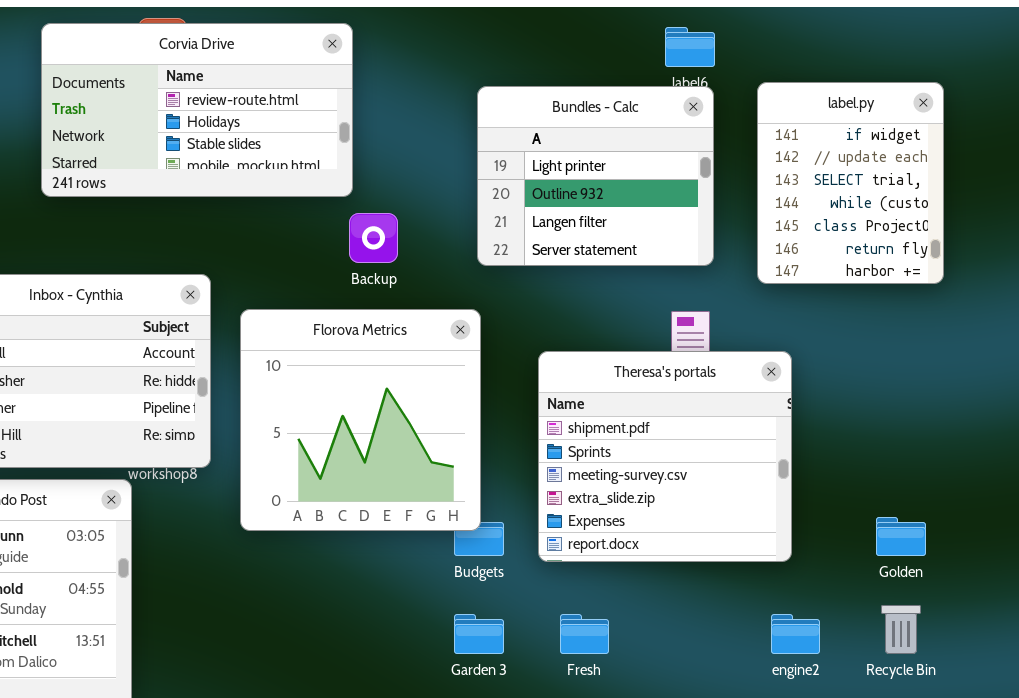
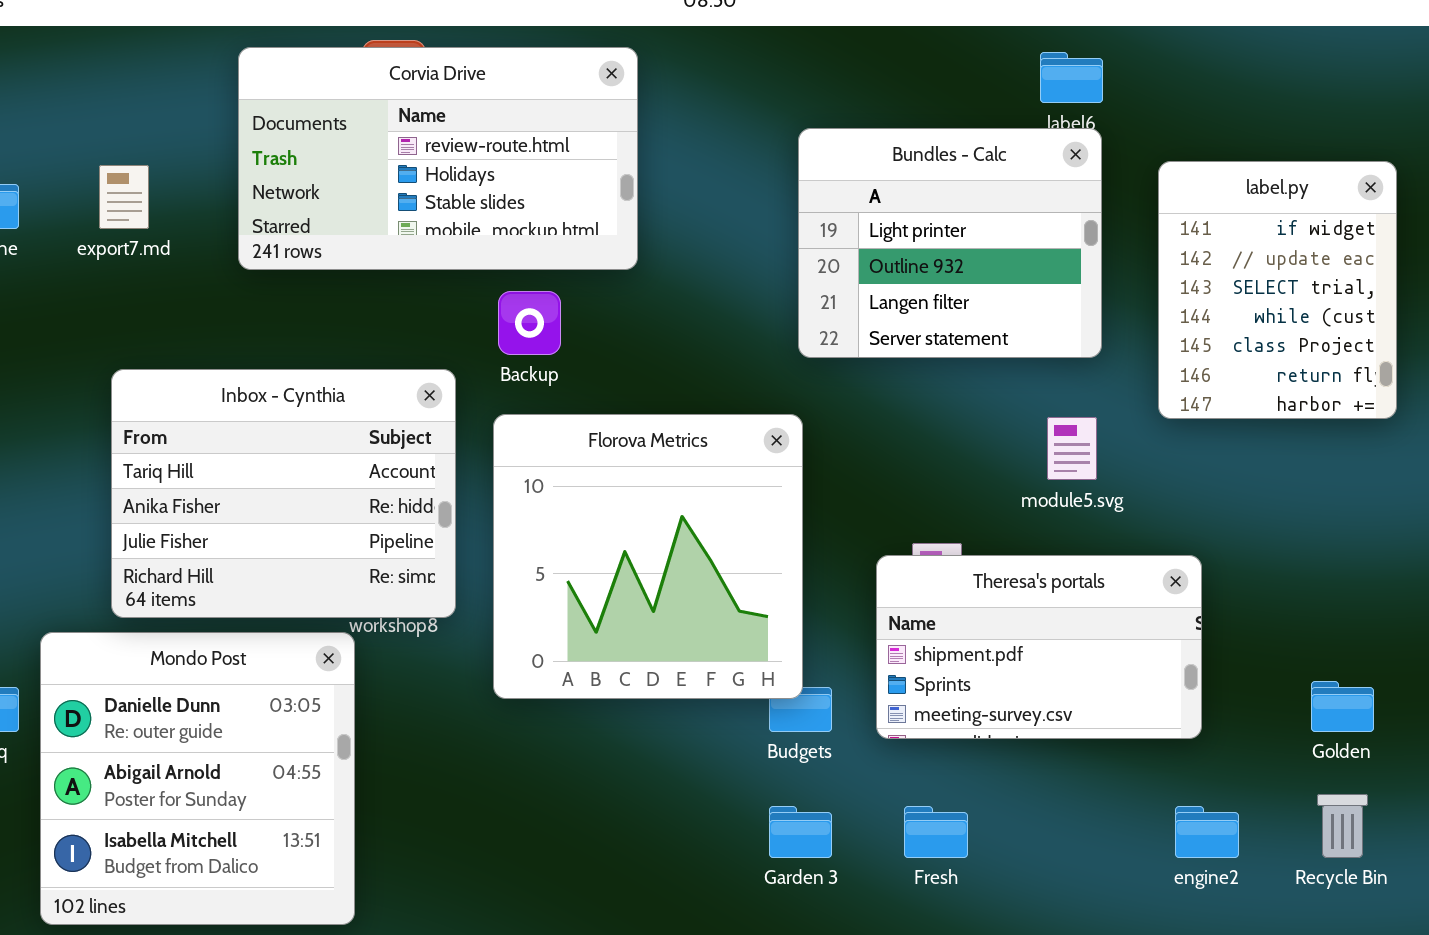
label.py: [757,82,944,284] -> [1158,161,1397,419], moved
Backup: [349,213,398,263] -> [498,291,561,355], moved
Theresa's portals: [538,351,792,562] -> [876,555,1202,739], resized

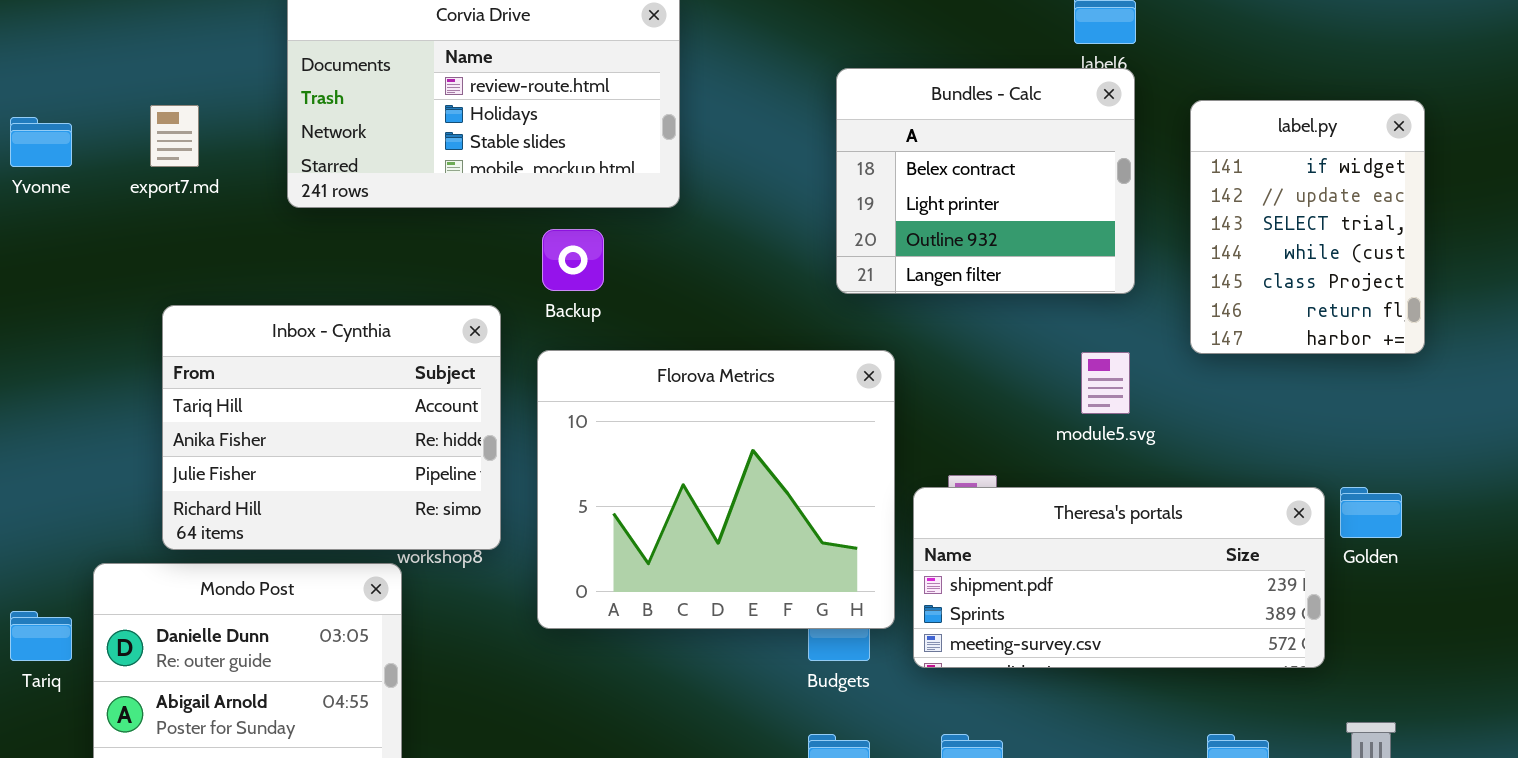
Bundles - Calc: [798,128,1102,358] -> [836,68,1135,294], scrolled up 1 row
Florova Metrics: [493,414,803,699] -> [537,350,895,629], resized
Theresa's portals: [876,555,1202,739] -> [913,487,1325,668], resized
Golden: [1311,681,1374,732] -> [1340,487,1402,538], moved

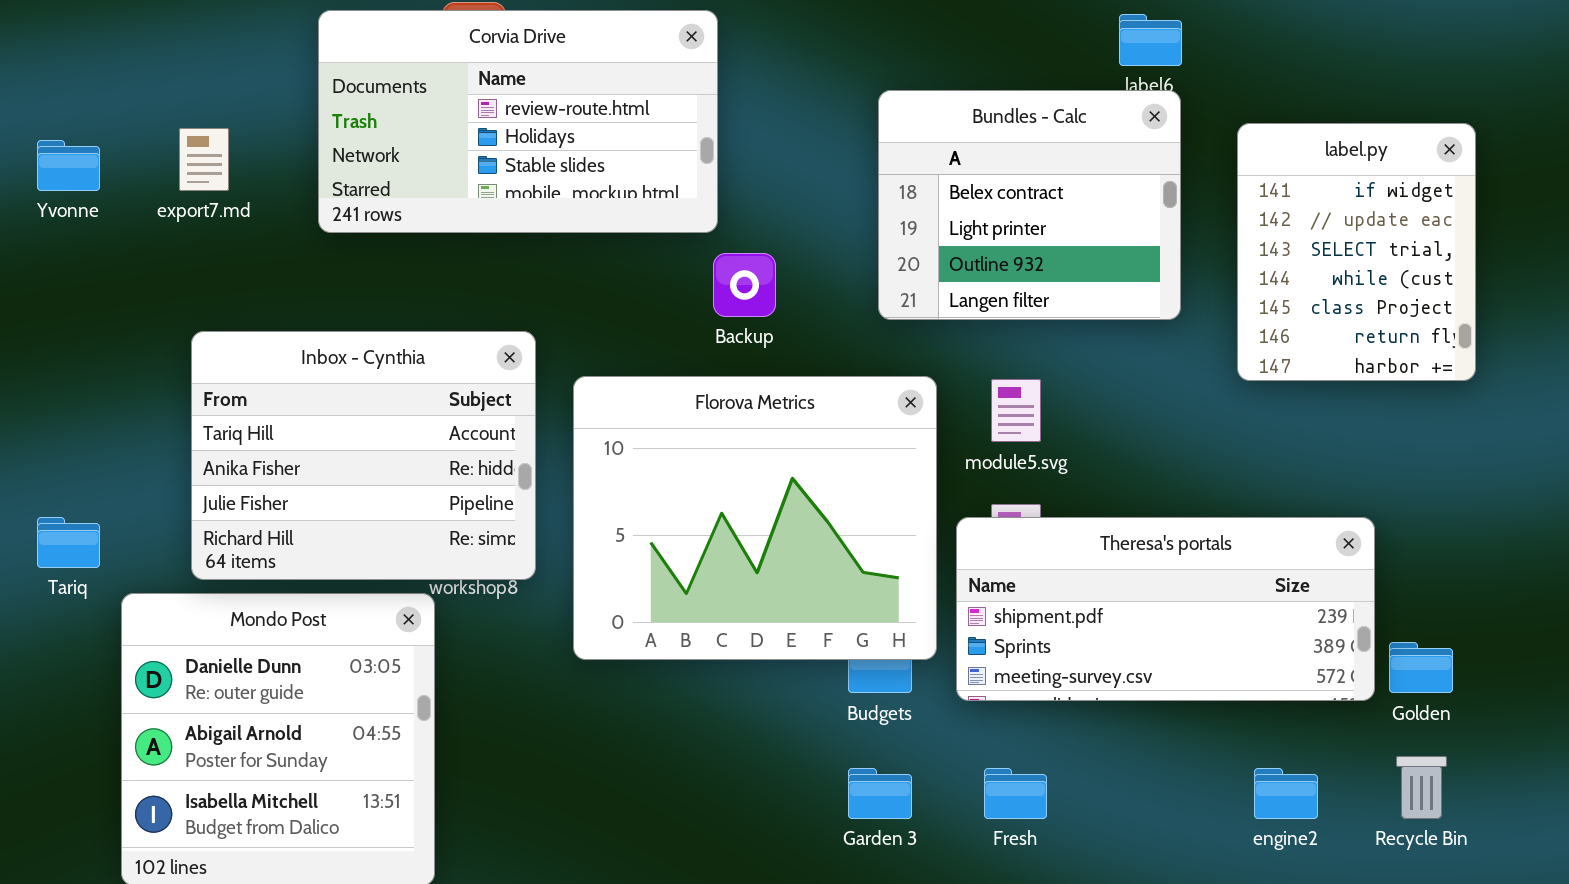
Backup: [542,229,604,291] -> [713,253,776,317], moved
module5.svg: [1081,352,1130,414] -> [991,379,1041,442], moved
Golden: [1340,487,1402,538] -> [1389,642,1453,693], moved
Tariq: [10,611,72,661] -> [37,517,100,568], moved

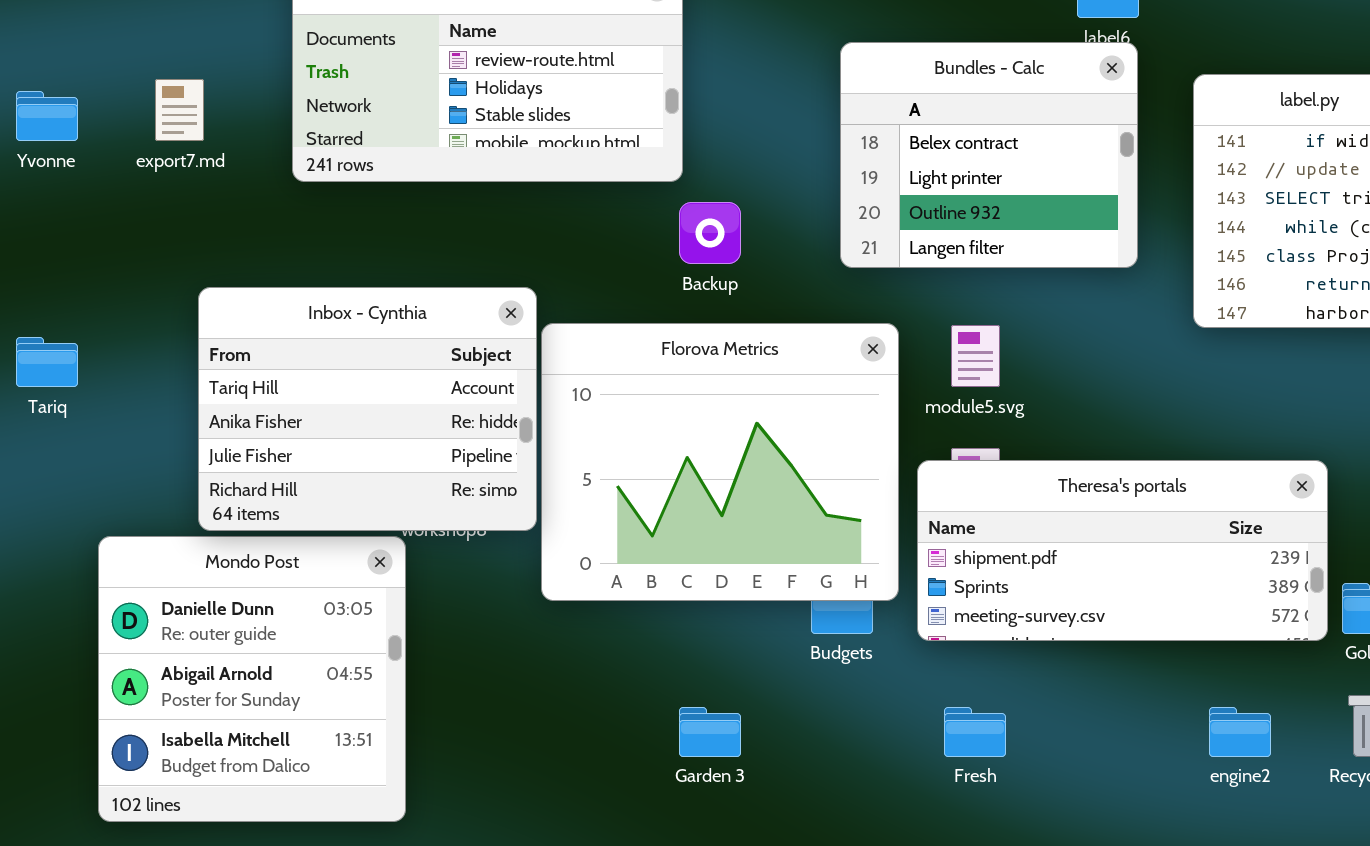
Inbox - Cynthia: [191,331,536,580] -> [198,287,537,531], moved
Tariq: [37,517,100,568] -> [16,337,78,387], moved
Garden 3: [848,768,912,819] -> [679,707,741,757], moved

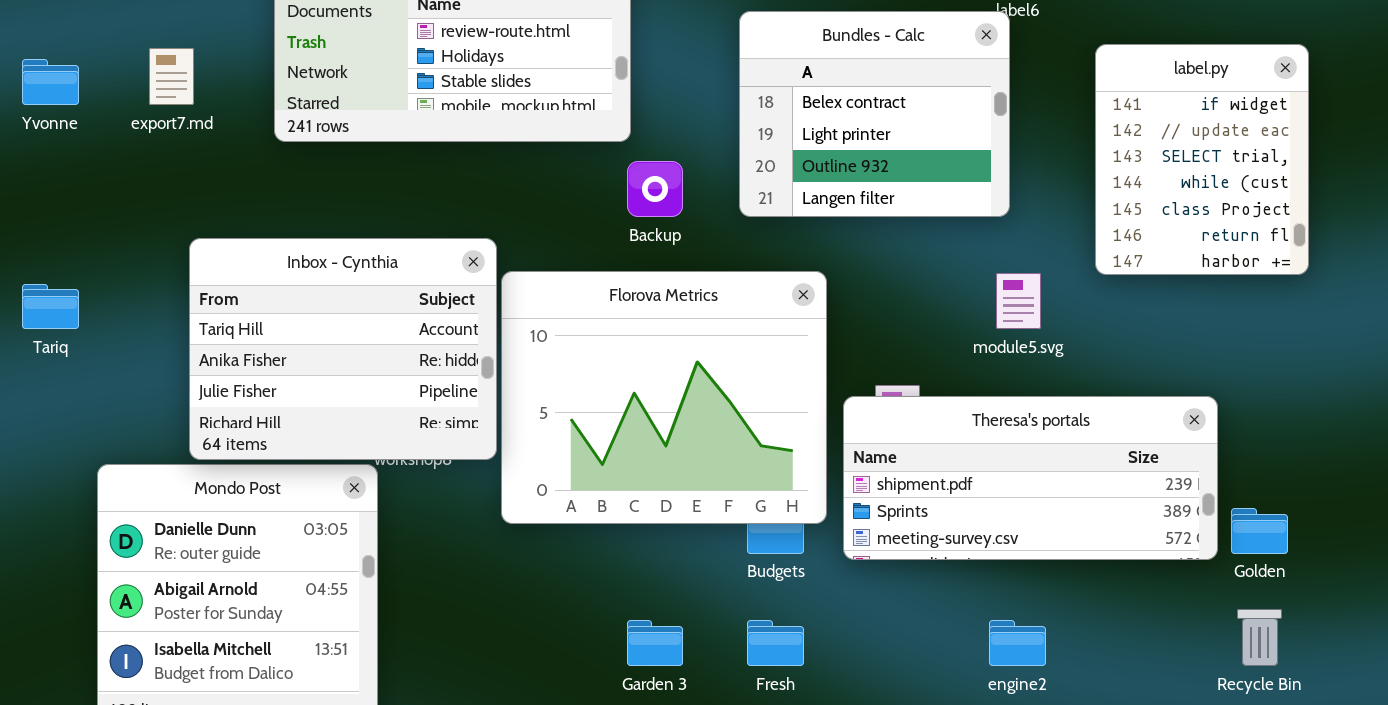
Bundles - Calc: [840,42,1138,268] -> [739,11,1010,217], moved
module5.svg: [951,325,1000,387] -> [996,273,1041,329], moved
Fresh: [944,707,1006,757] -> [747,620,804,666], moved
engine2: [1209,707,1271,757] -> [989,620,1046,666], moved

